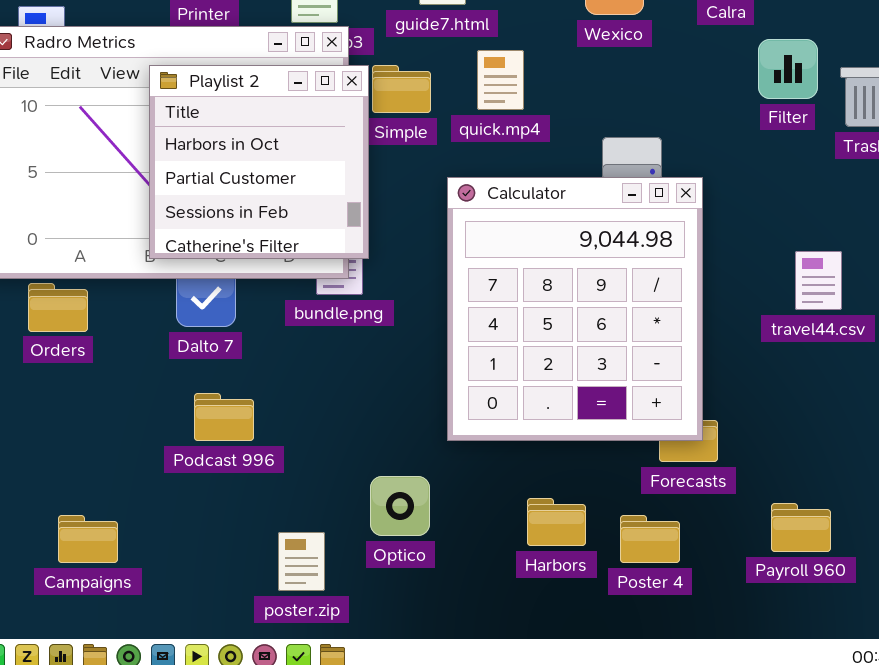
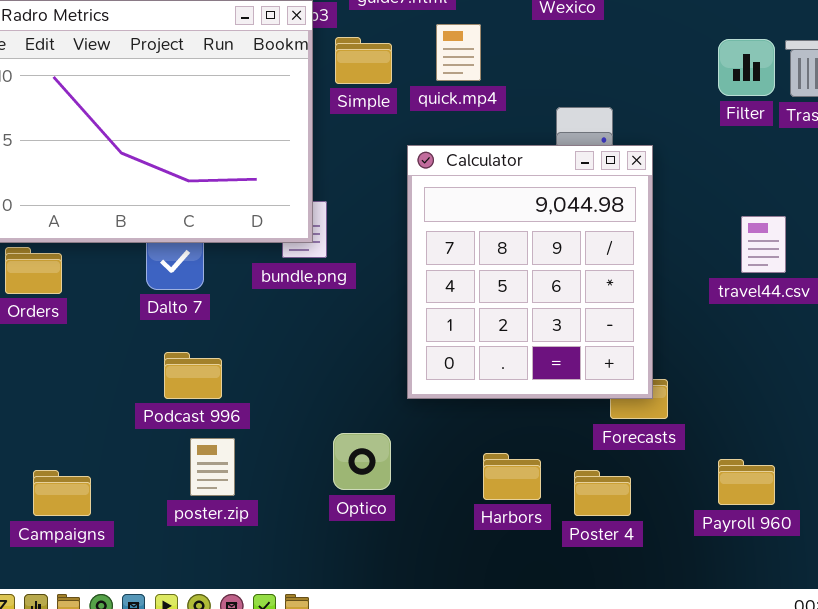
Filter: [758,39,818,99] -> [718,39,775,96], moved
Playlist 2: [149,65,369,259] -> none, closed
poster.zip: [278,532,325,591] -> [190,438,235,496], moved

